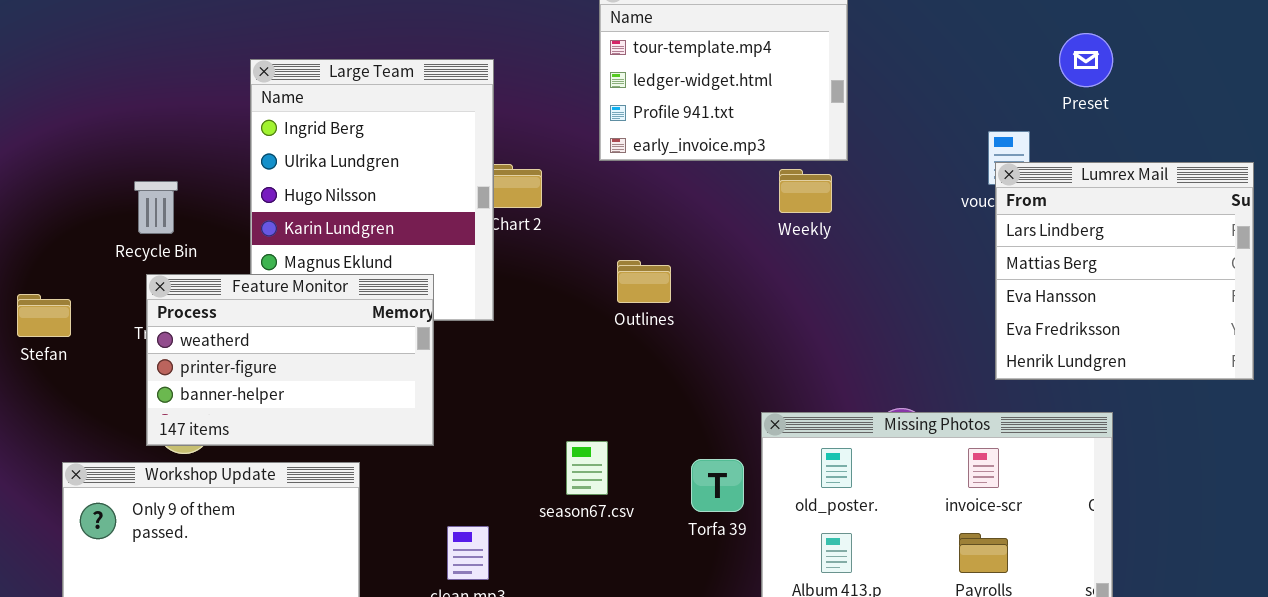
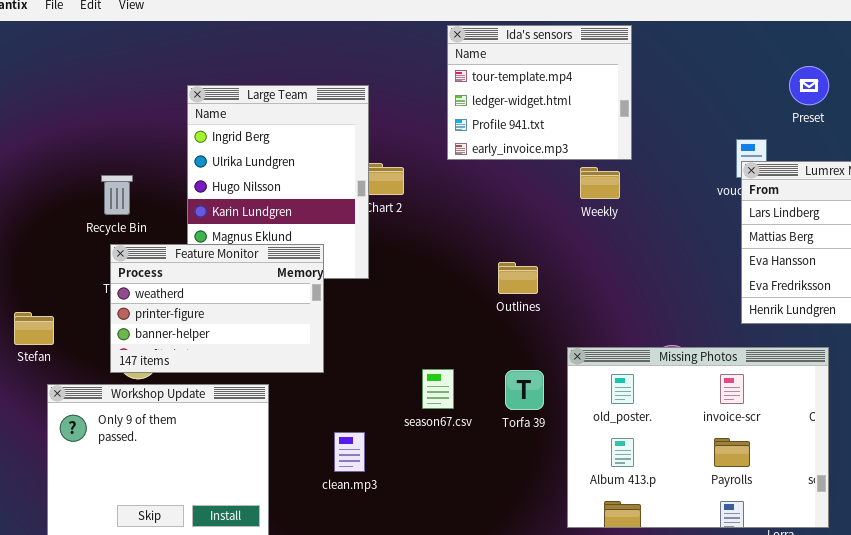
Outlines: [617,260,671,303] -> [498,262,538,294], moved
Stefan: [17,294,71,337] -> [14,312,54,345], moved
Torfa 39: [691,459,744,512] -> [505,370,544,410], moved

